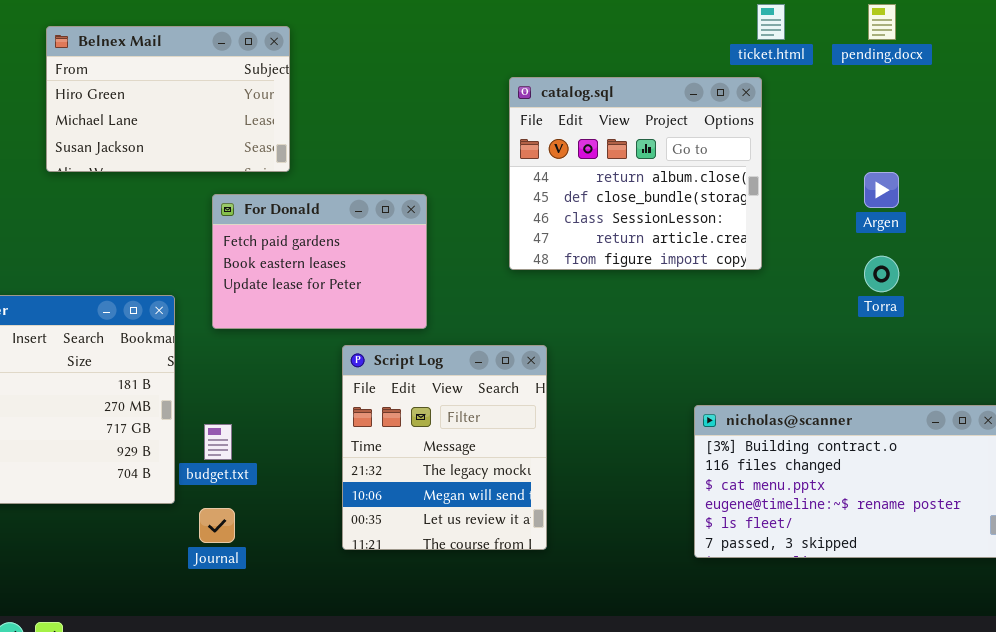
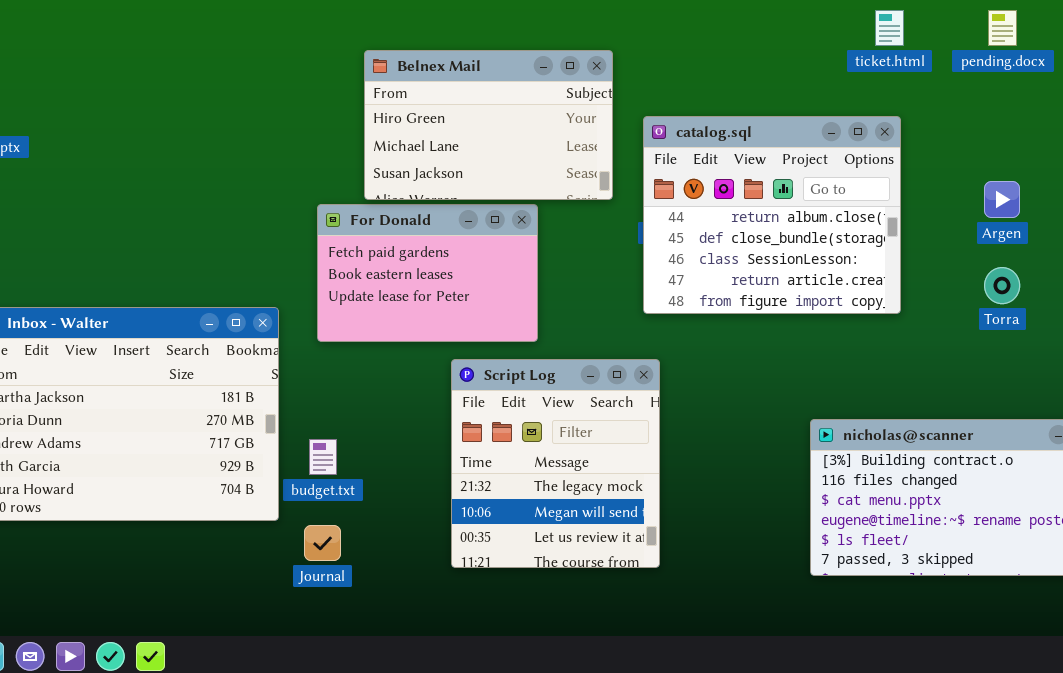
Belnex Mail: [46,26,290,172] -> [364,50,613,200], moved
catalog.sql: [509,77,762,270] -> [643,116,901,314], moved

